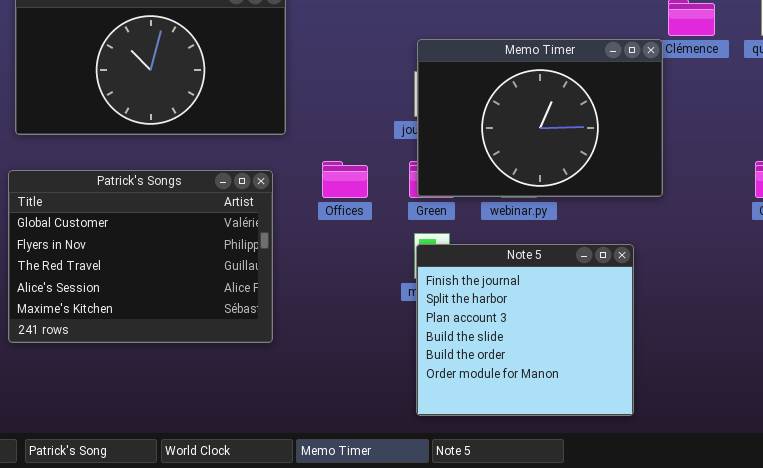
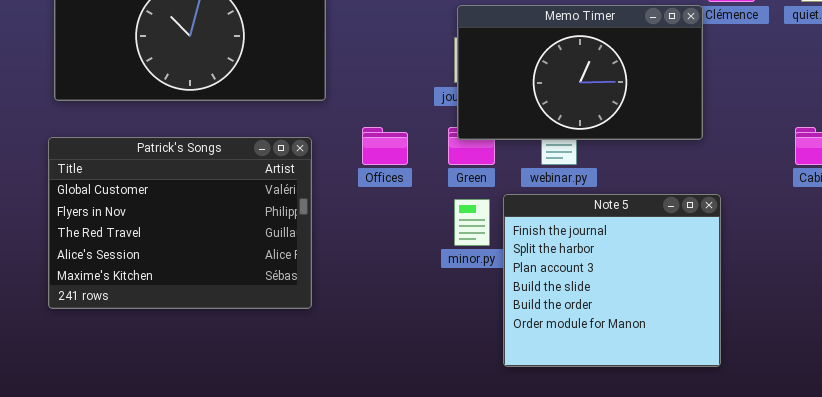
Memo Timer: [417,39,663,197] -> [457,5,703,140], resized
Note 5: [416,244,634,416] -> [503,194,721,367], moved

